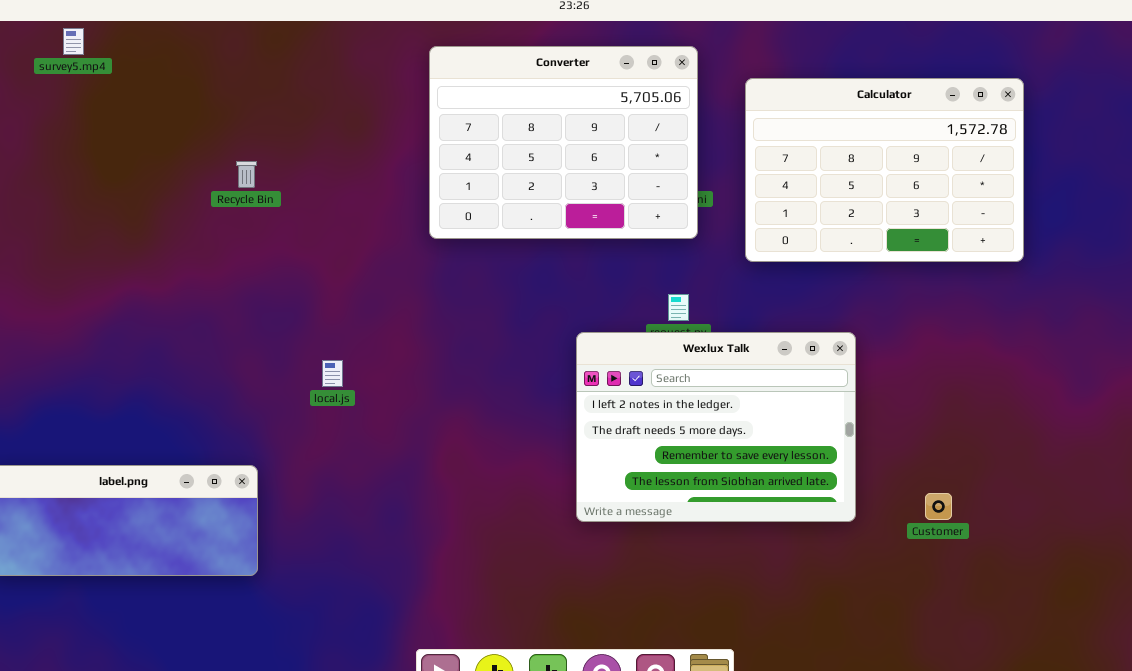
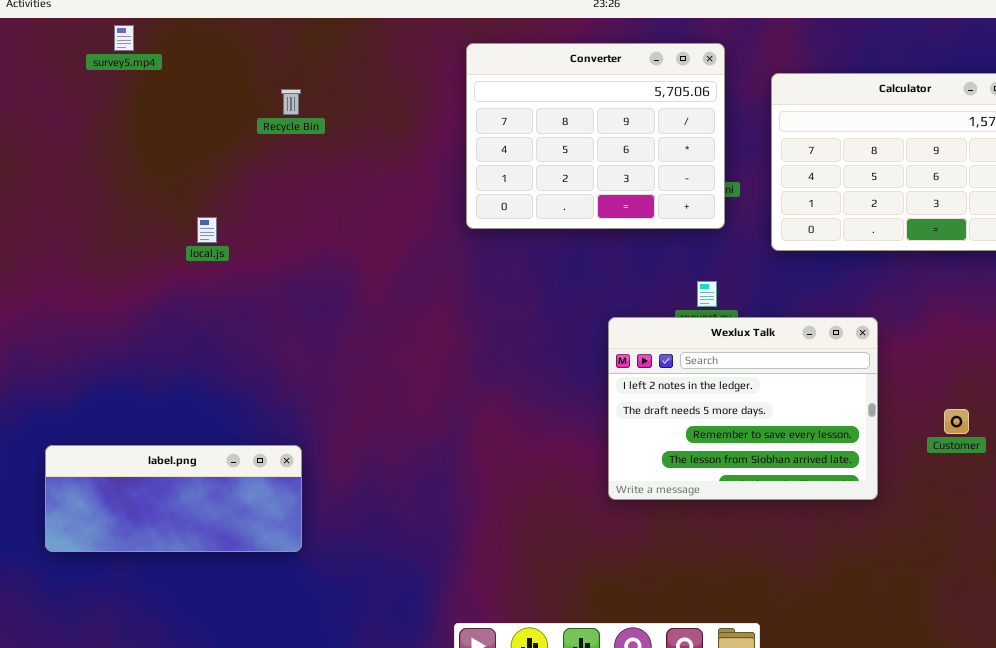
Recycle Bin: [236,161,257,188] -> [281,89,301,115], moved
local.js: [322,360,343,387] -> [197,217,217,243], moved
Customer: [925,493,952,520] -> [944,409,969,434], moved

